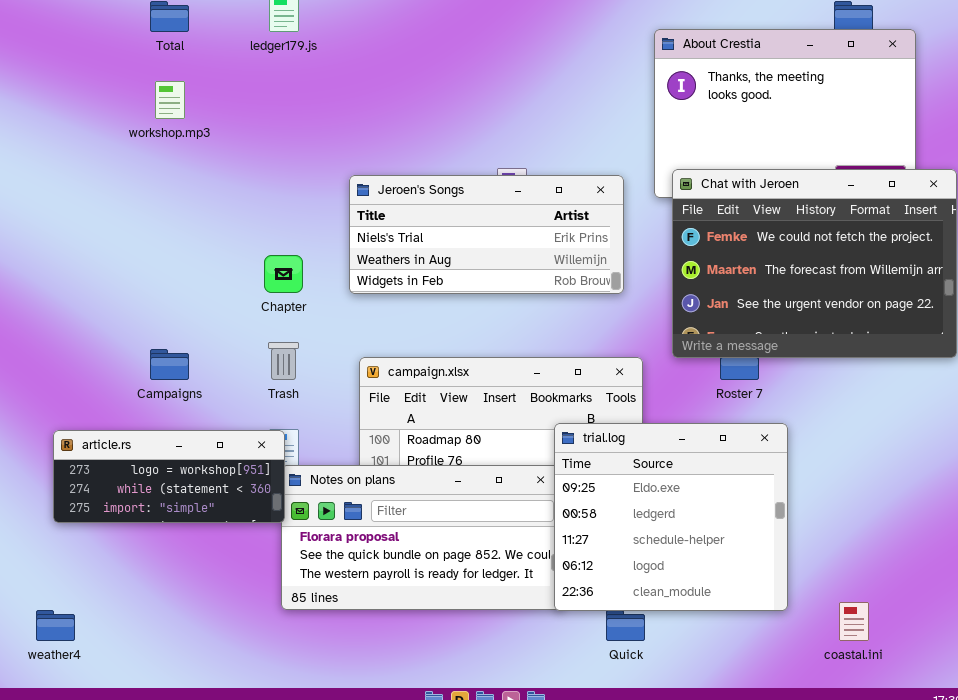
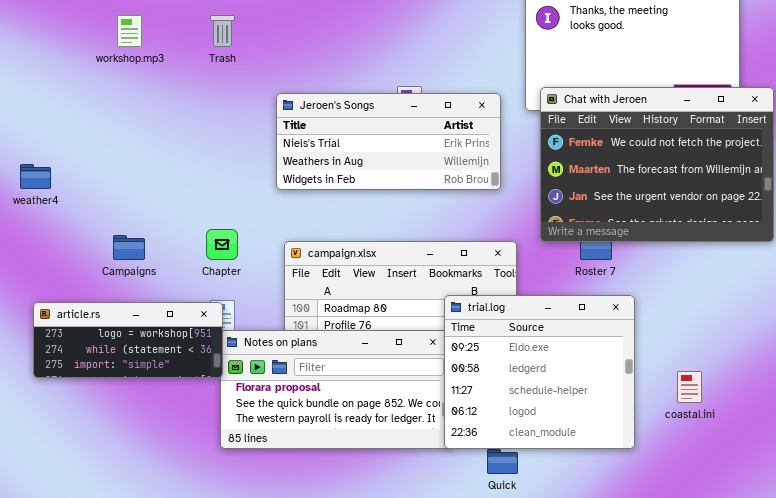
Chapter: [264,255,303,293] -> [206,229,238,260], moved
Trash: [268,342,299,380] -> [210,15,235,47], moved
coastal.ini: [839,602,869,641] -> [677,371,702,403], moved
weather4: [36,610,75,641] -> [20,164,51,189], moved

